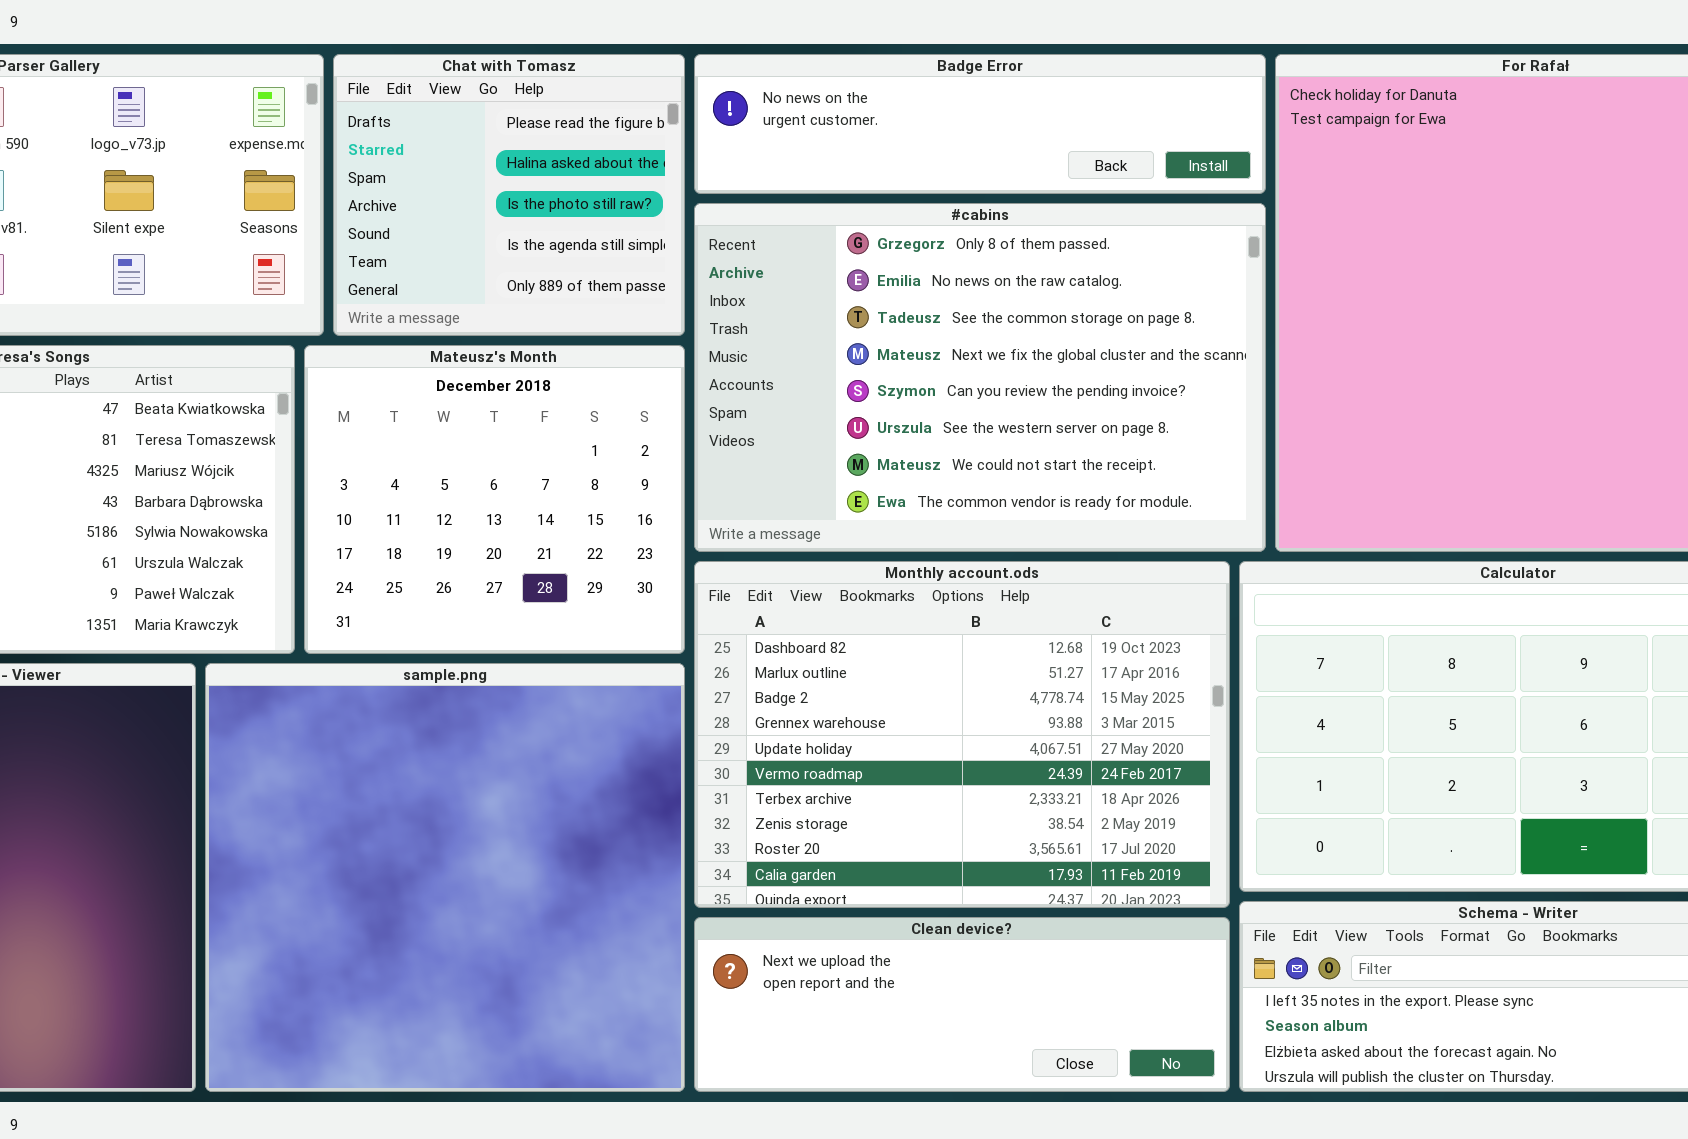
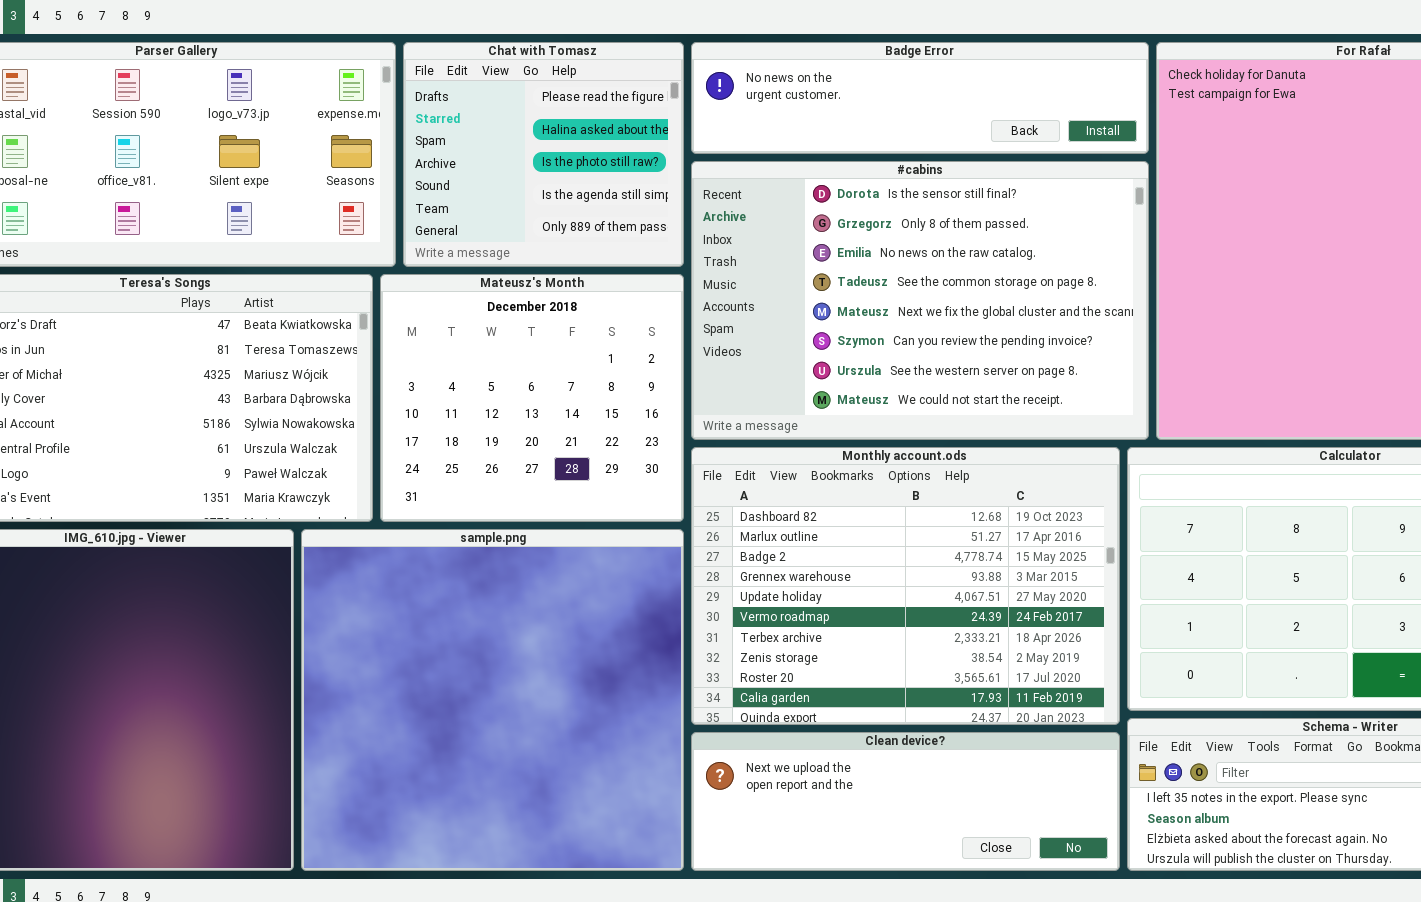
#cabins: [694,203,1266,552] -> [691,161,1149,440], scrolled up 1 row

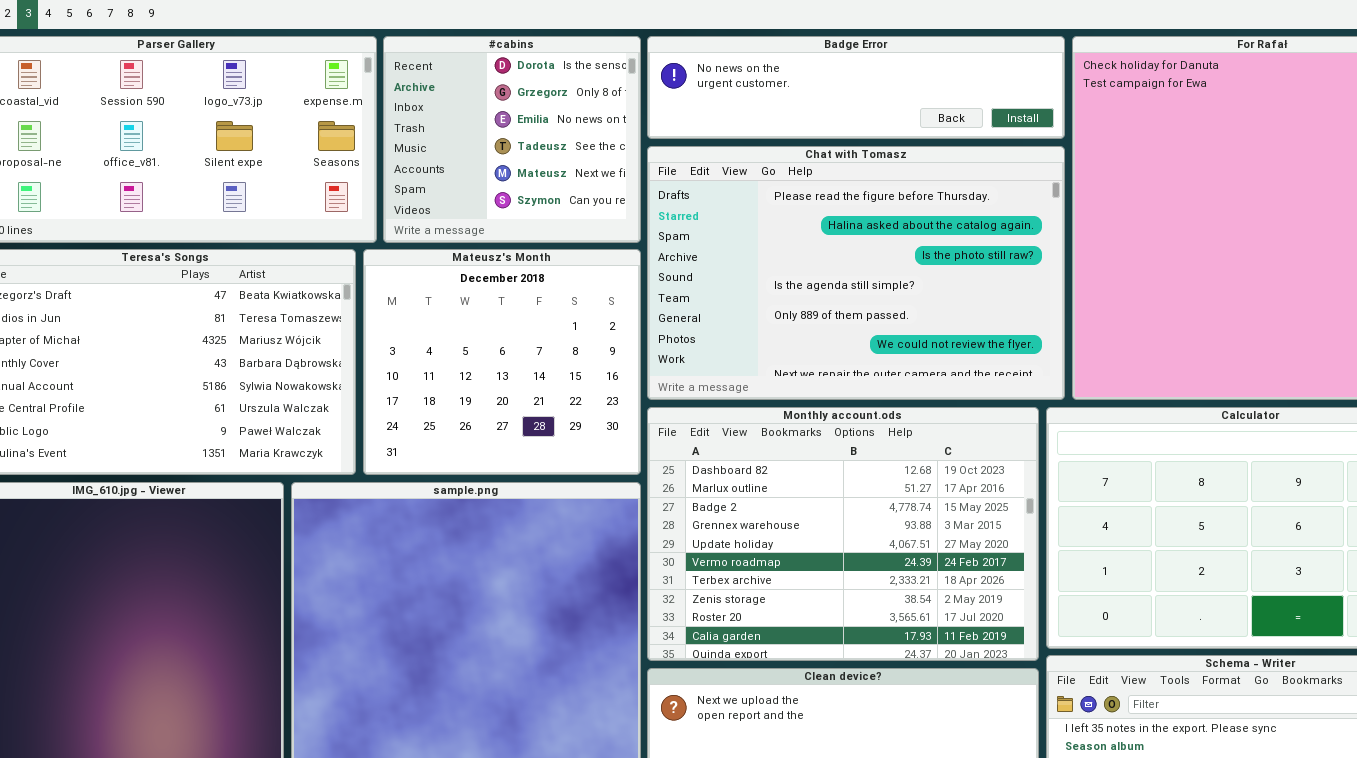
Chat with Tomasz: [403,42,684,267] -> [647,146,1065,400], moved, resized
#cabins: [691,161,1149,440] -> [383,36,641,243], moved, resized

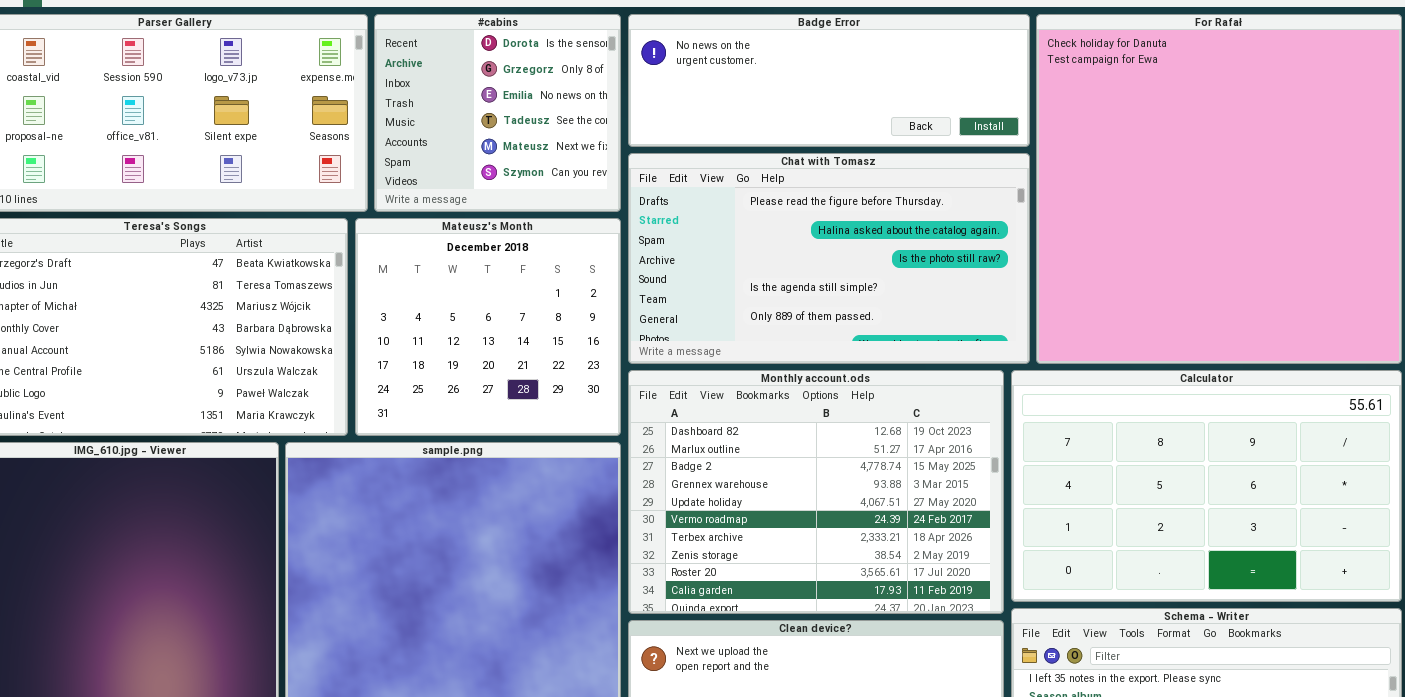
Badge Error: [647,36,1065,139] -> [628,14,1030,147], resized
Chat with Tomasz: [647,146,1065,400] -> [628,153,1030,364], resized

